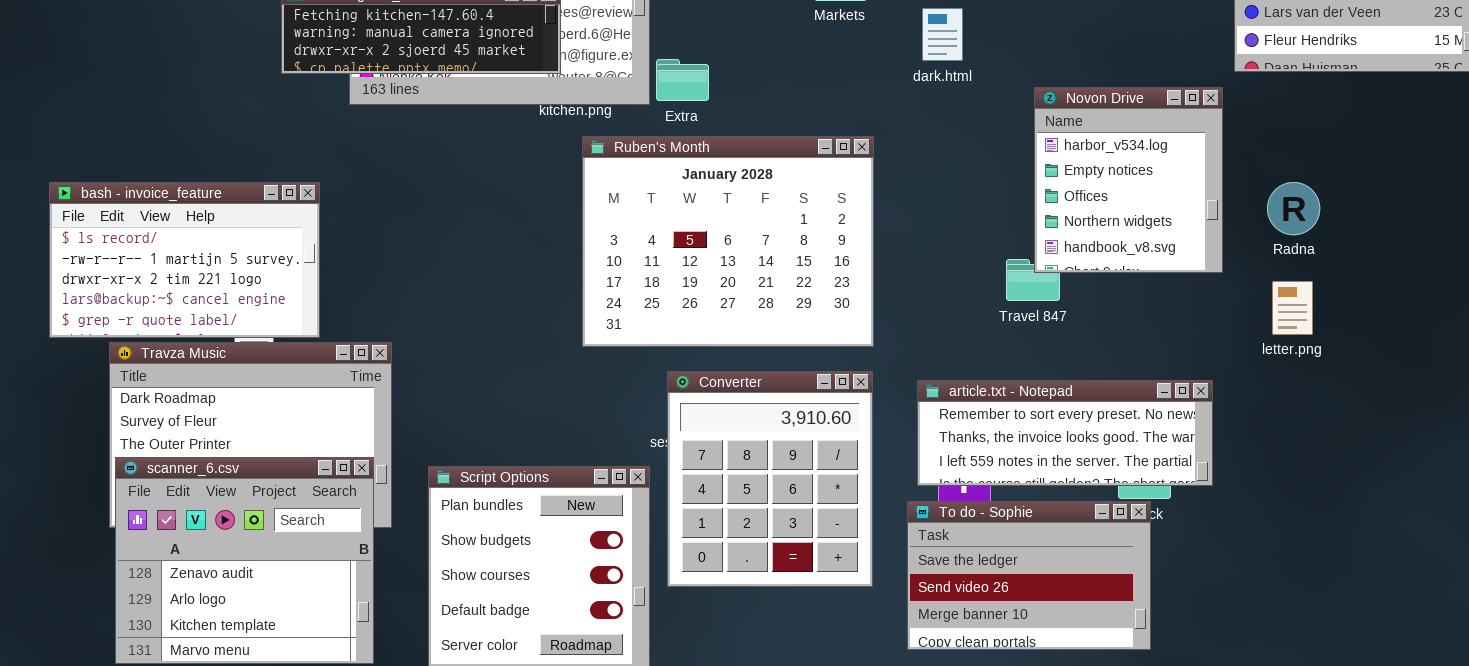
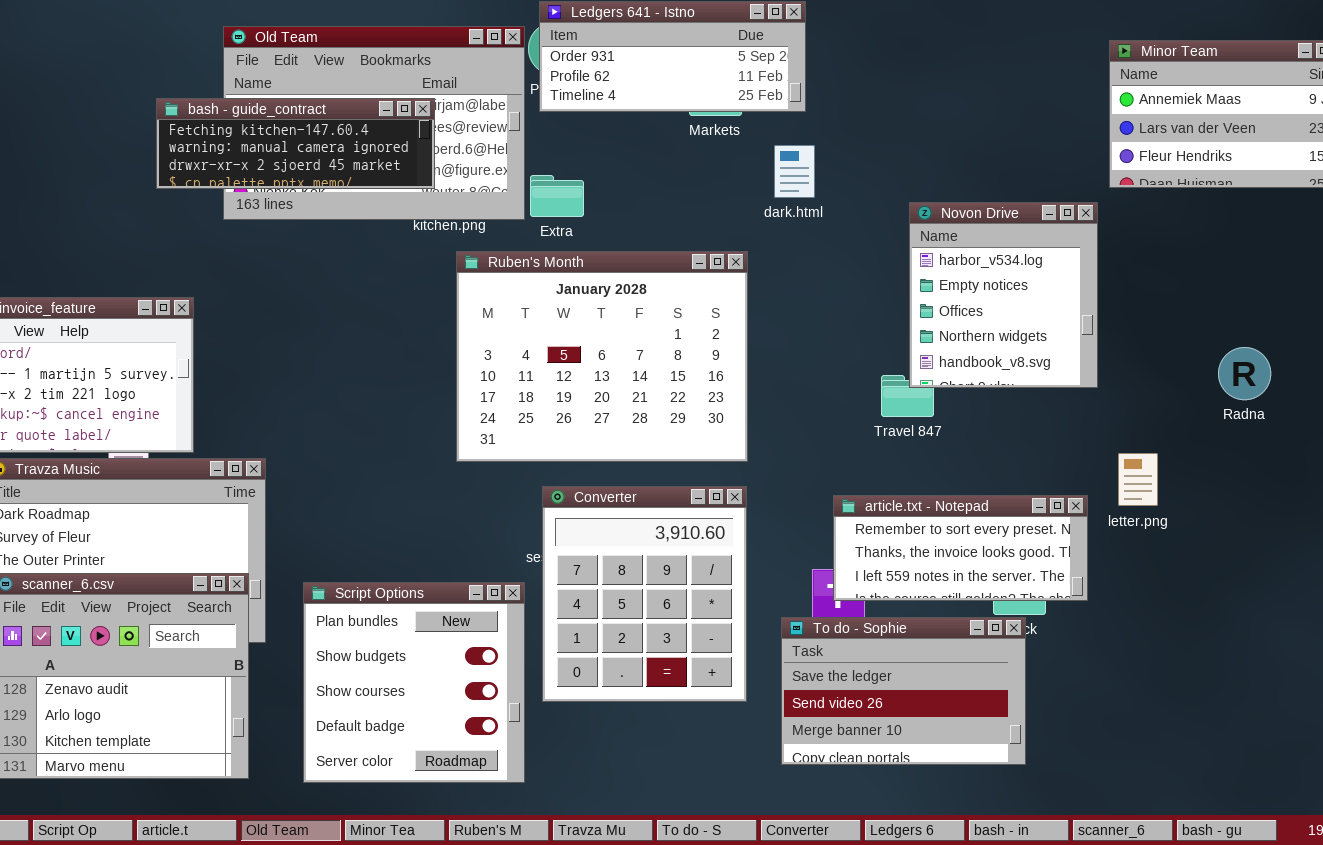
dark.html: [922,8,963,61] -> [774,145,815,198], moved
Radna: [1267,182,1320,235] -> [1218,347,1271,400], moved
letter.png: [1272,281,1313,335] -> [1118,453,1158,506], moved
article.txt - Notepad: [917,380,1213,486] -> [833,495,1088,601], resized

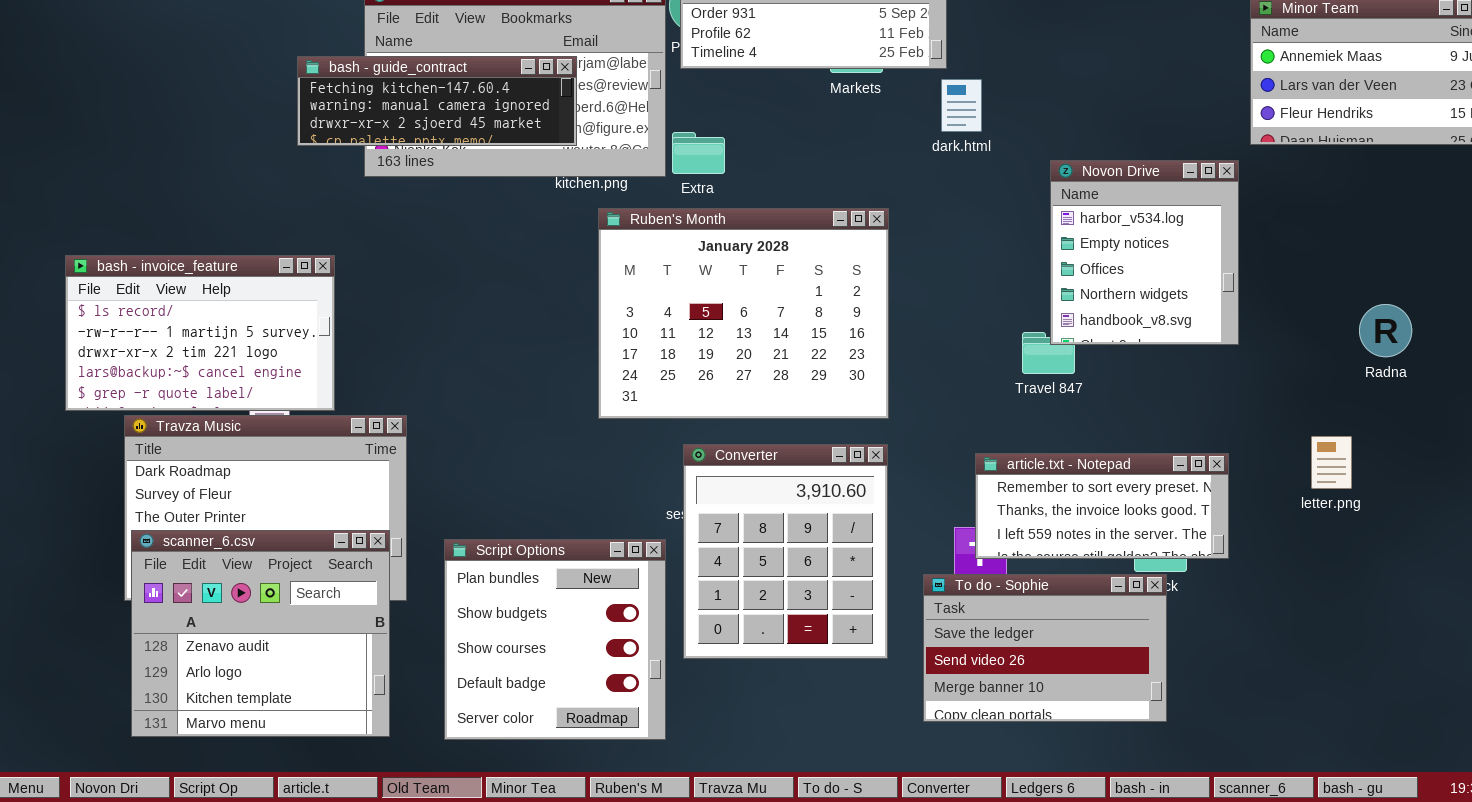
dark.html: [774,145,815,198] -> [941,79,982,132], moved
letter.png: [1118,453,1158,506] -> [1311,436,1352,489], moved

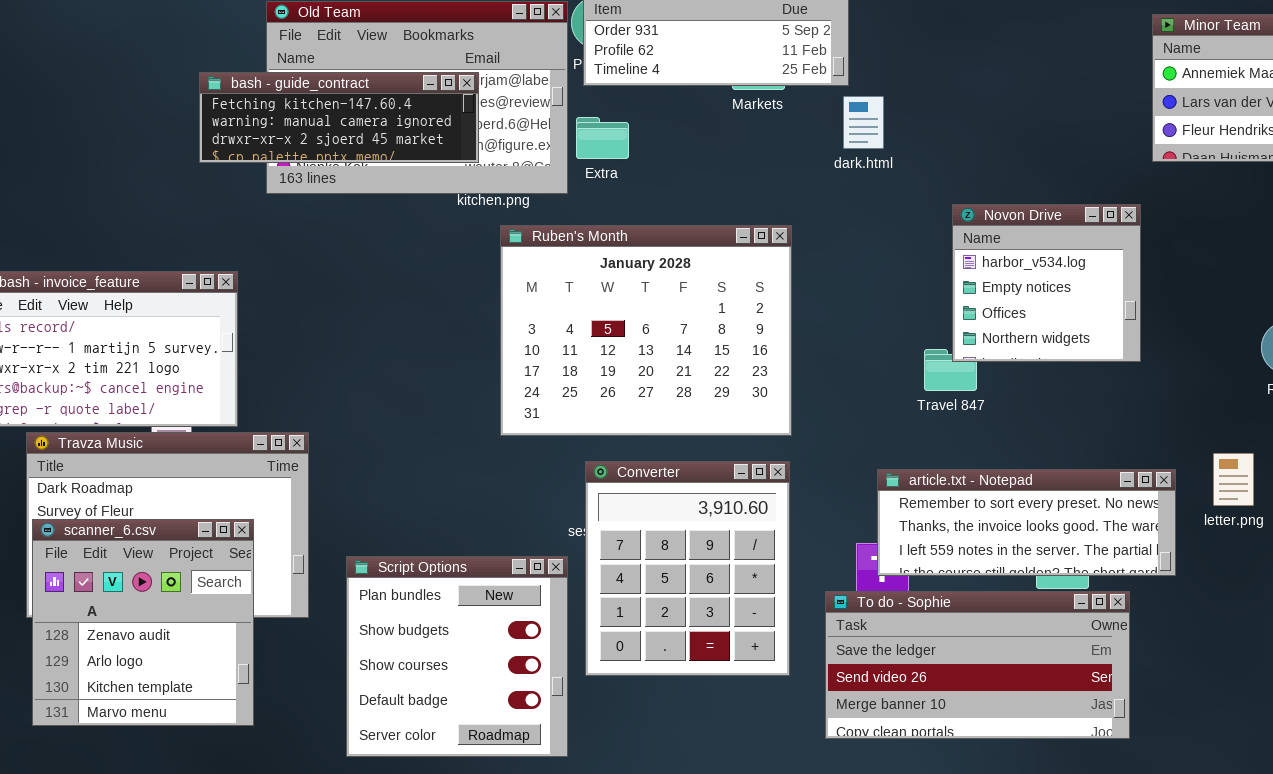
Extra: [672,132,725,174] -> [576,117,629,159], moved
Novon Drive: [1050,160,1239,345] -> [952,204,1141,362], resized
article.txt - Notepad: [975,453,1229,559] -> [877,469,1176,576], resized
scanner_6.csv: [131,530,390,737] -> [32,519,254,726], moved, resized
To do - Sophie: [923,574,1167,722] -> [825,591,1130,739], resized

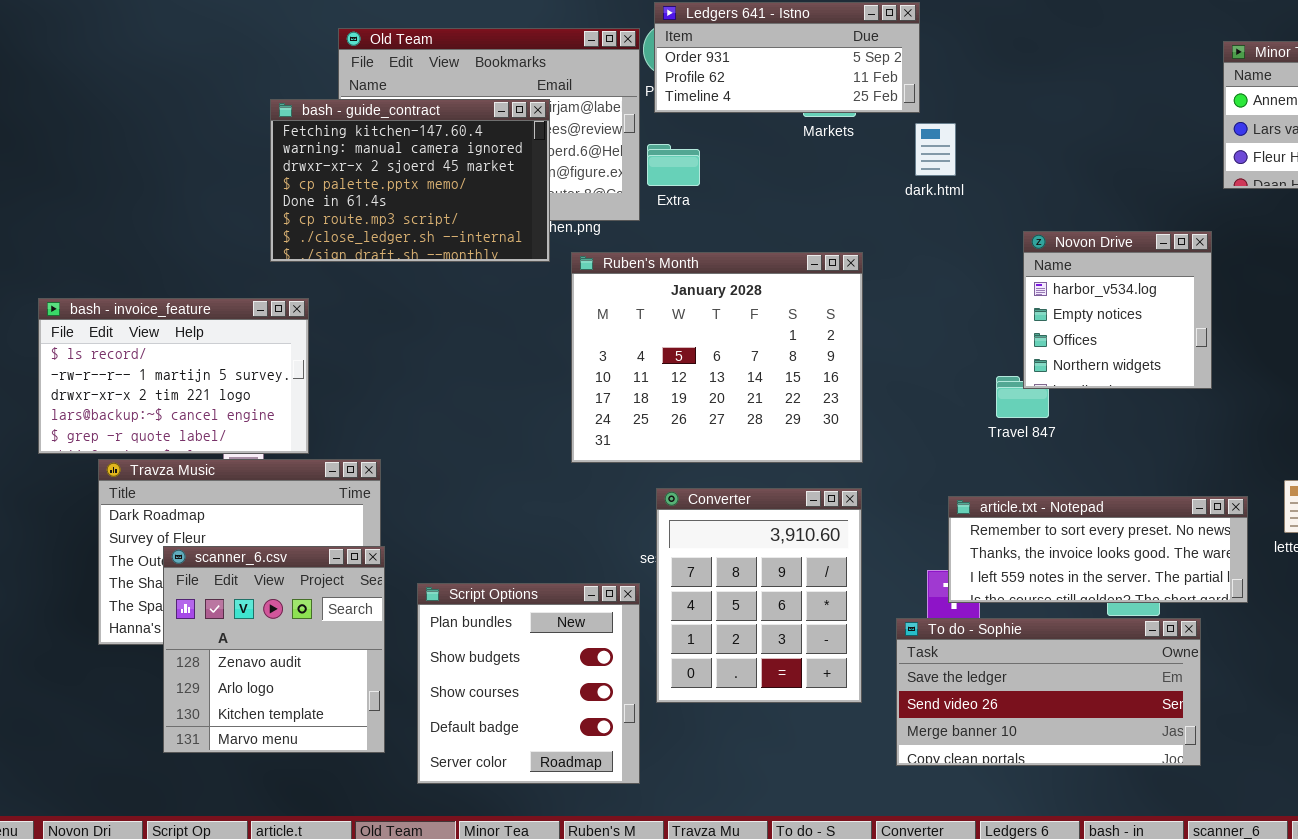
bash - guide_contract: [199,72,479,163] -> [270,99,550,262], resized
scanner_6.csv: [32,519,254,726] -> [163,546,385,753], moved

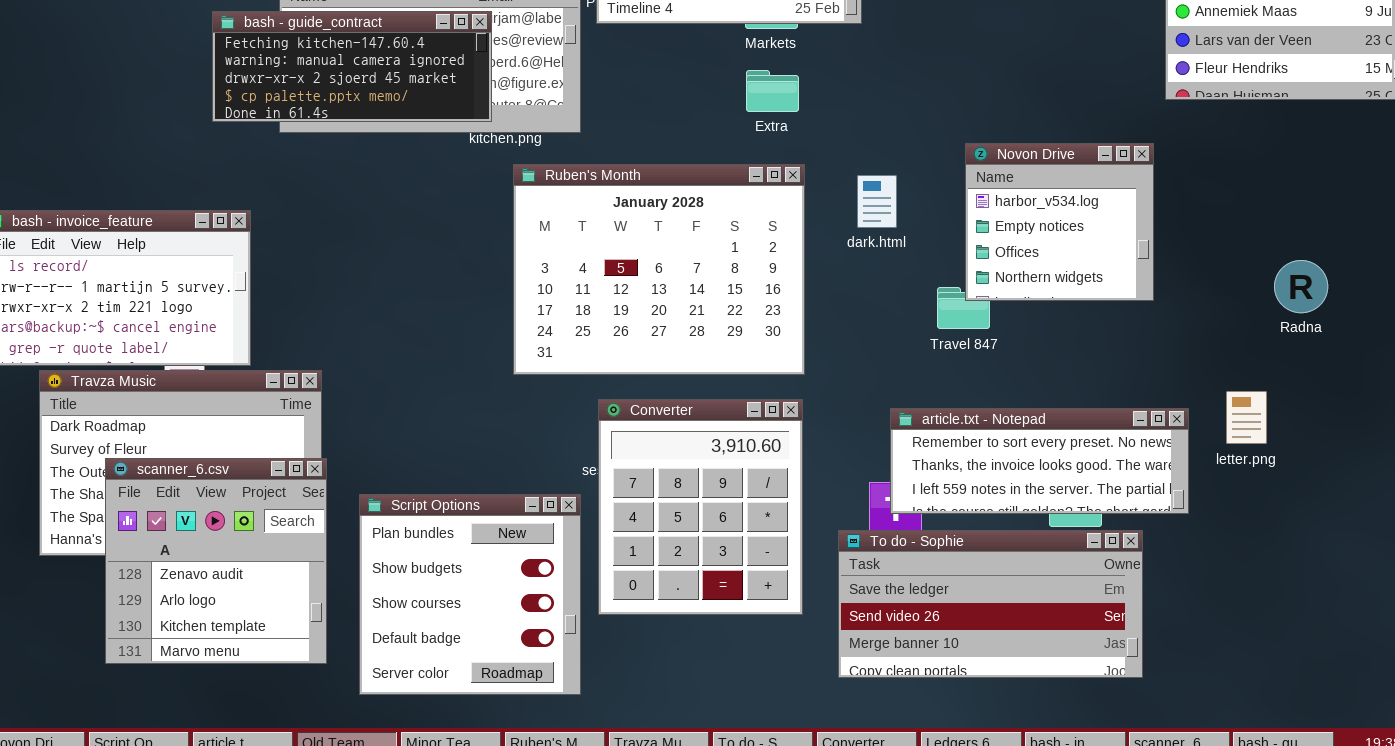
bash - guide_contract: [270,99,550,262] -> [212,11,492,122], resized
dark.html: [915,123,956,176] -> [857,175,897,228], moved
Extra: [647,144,700,186] -> [746,70,799,112], moved

